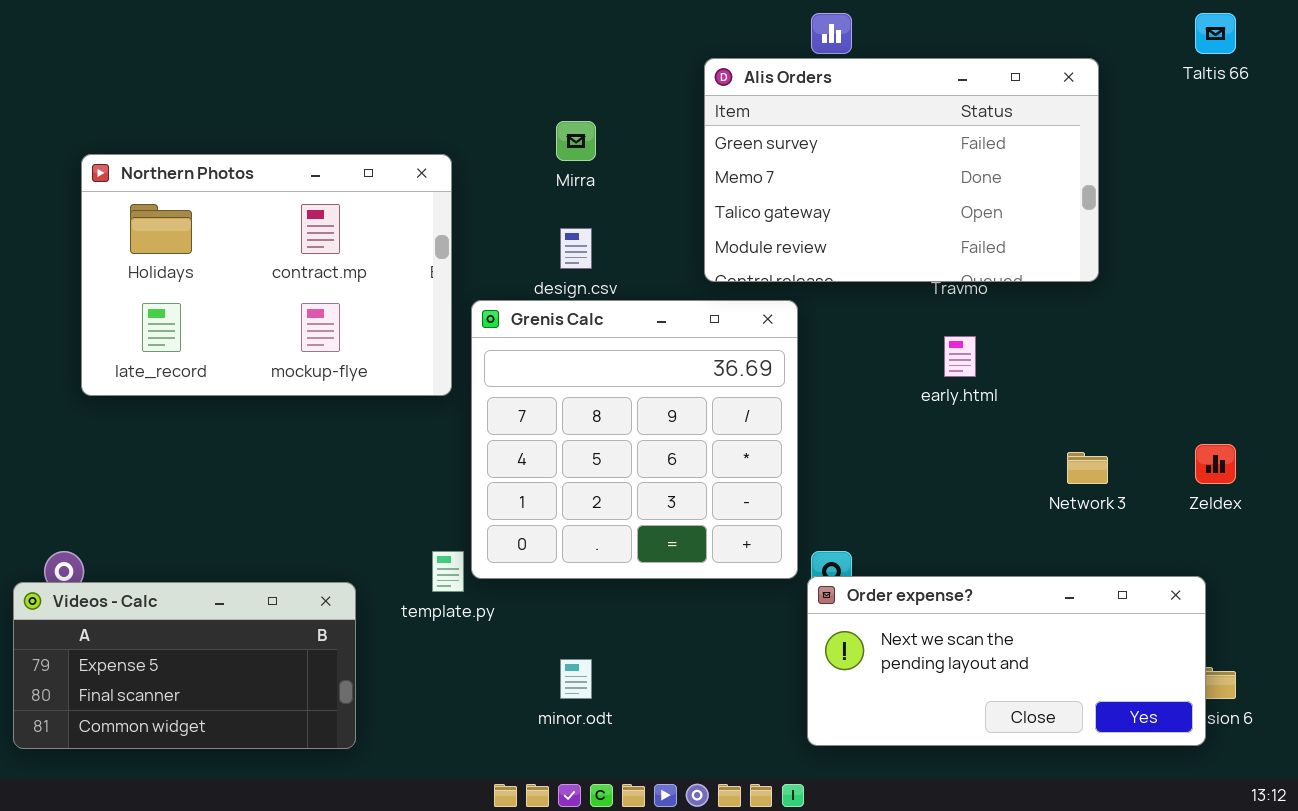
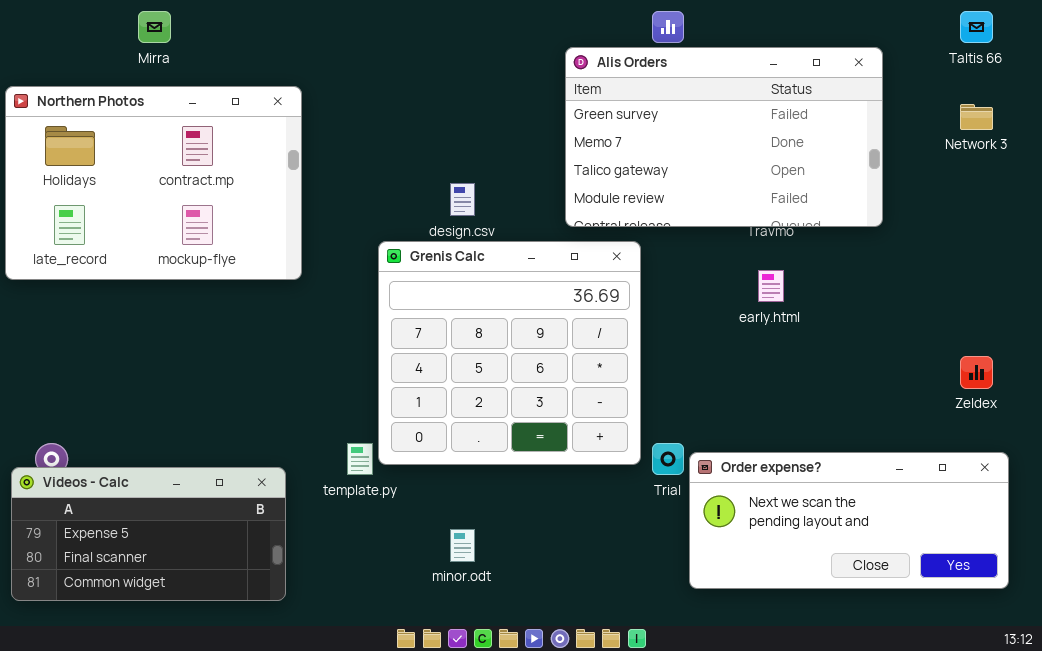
Mirra: [556,121,596,161] -> [138,11,171,43], moved
Northern Photos: [81,154,452,396] -> [5,86,302,280], moved
Network 3: [1067,452,1108,484] -> [960,104,993,130], moved
Order expense?: [807,576,1206,746] -> [689,452,1009,589], moved

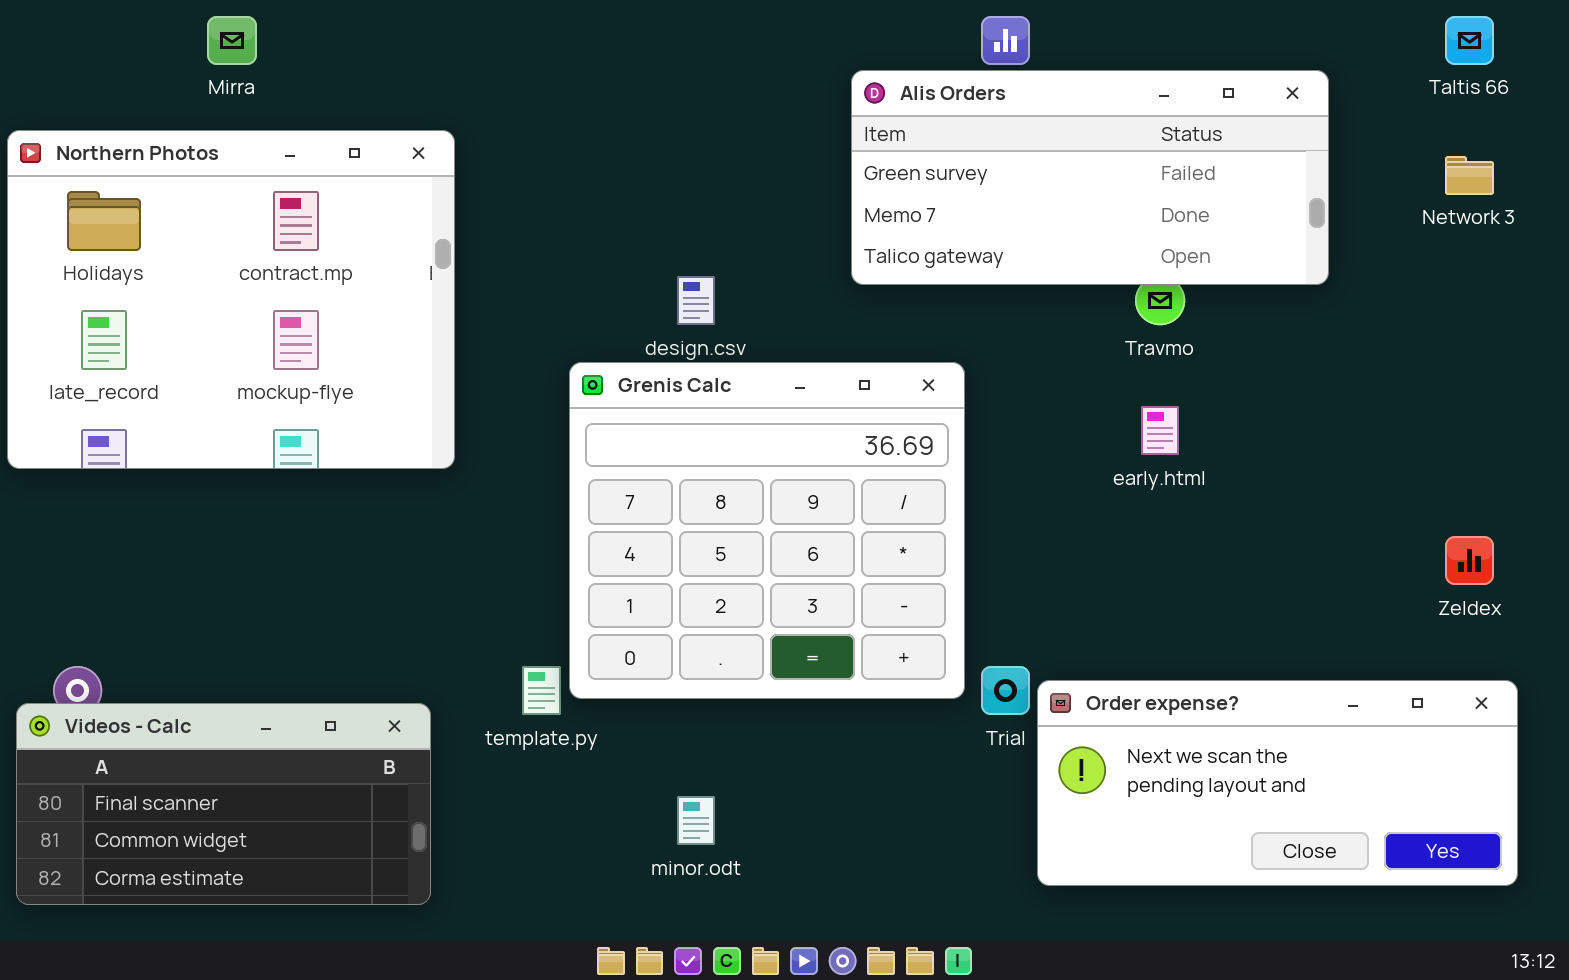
Alis Orders: [565,47,883,227] -> [851,70,1329,285], resized
Northern Photos: [5,86,302,280] -> [7,130,455,469], resized
Videos - Calc: [11,467,286,601] -> [16,703,431,905], scrolled down 1 row

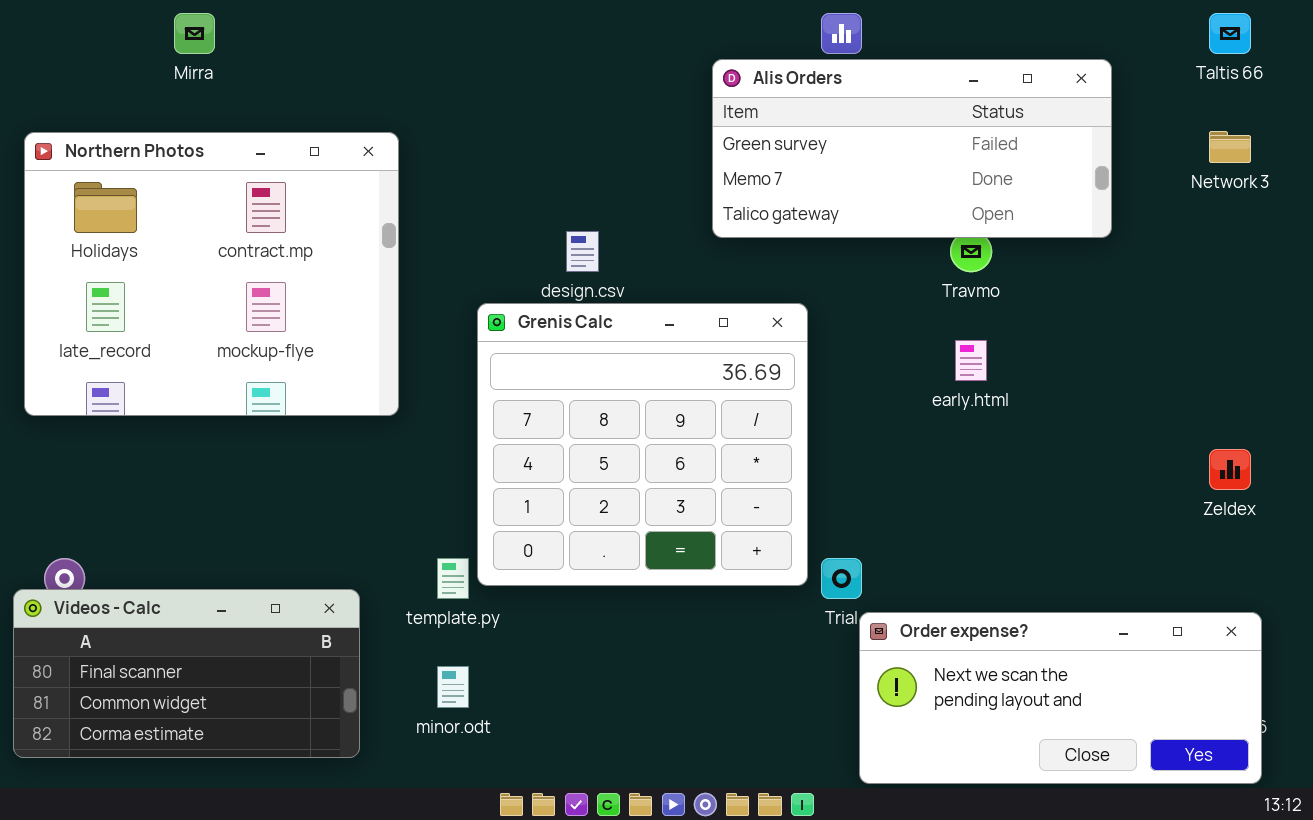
Northern Photos: [7,130,455,469] -> [24,132,399,416], moved
Order expense?: [1037,680,1518,886] -> [859,612,1262,784], moved
minor.odt: [677,796,715,845] -> [437,666,469,708], moved

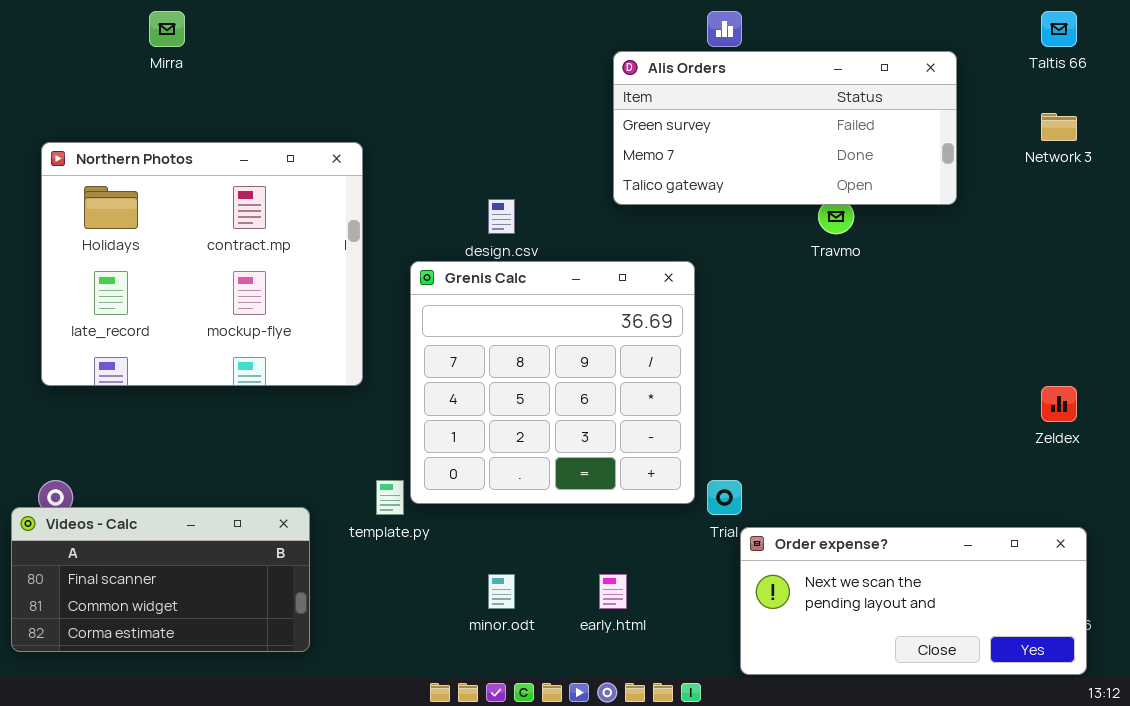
Northern Photos: [24,132,399,416] -> [41,142,363,386], moved
early.html: [955,340,987,381] -> [599,574,627,609], moved
minor.odt: [437,666,469,708] -> [488,574,515,609], moved

